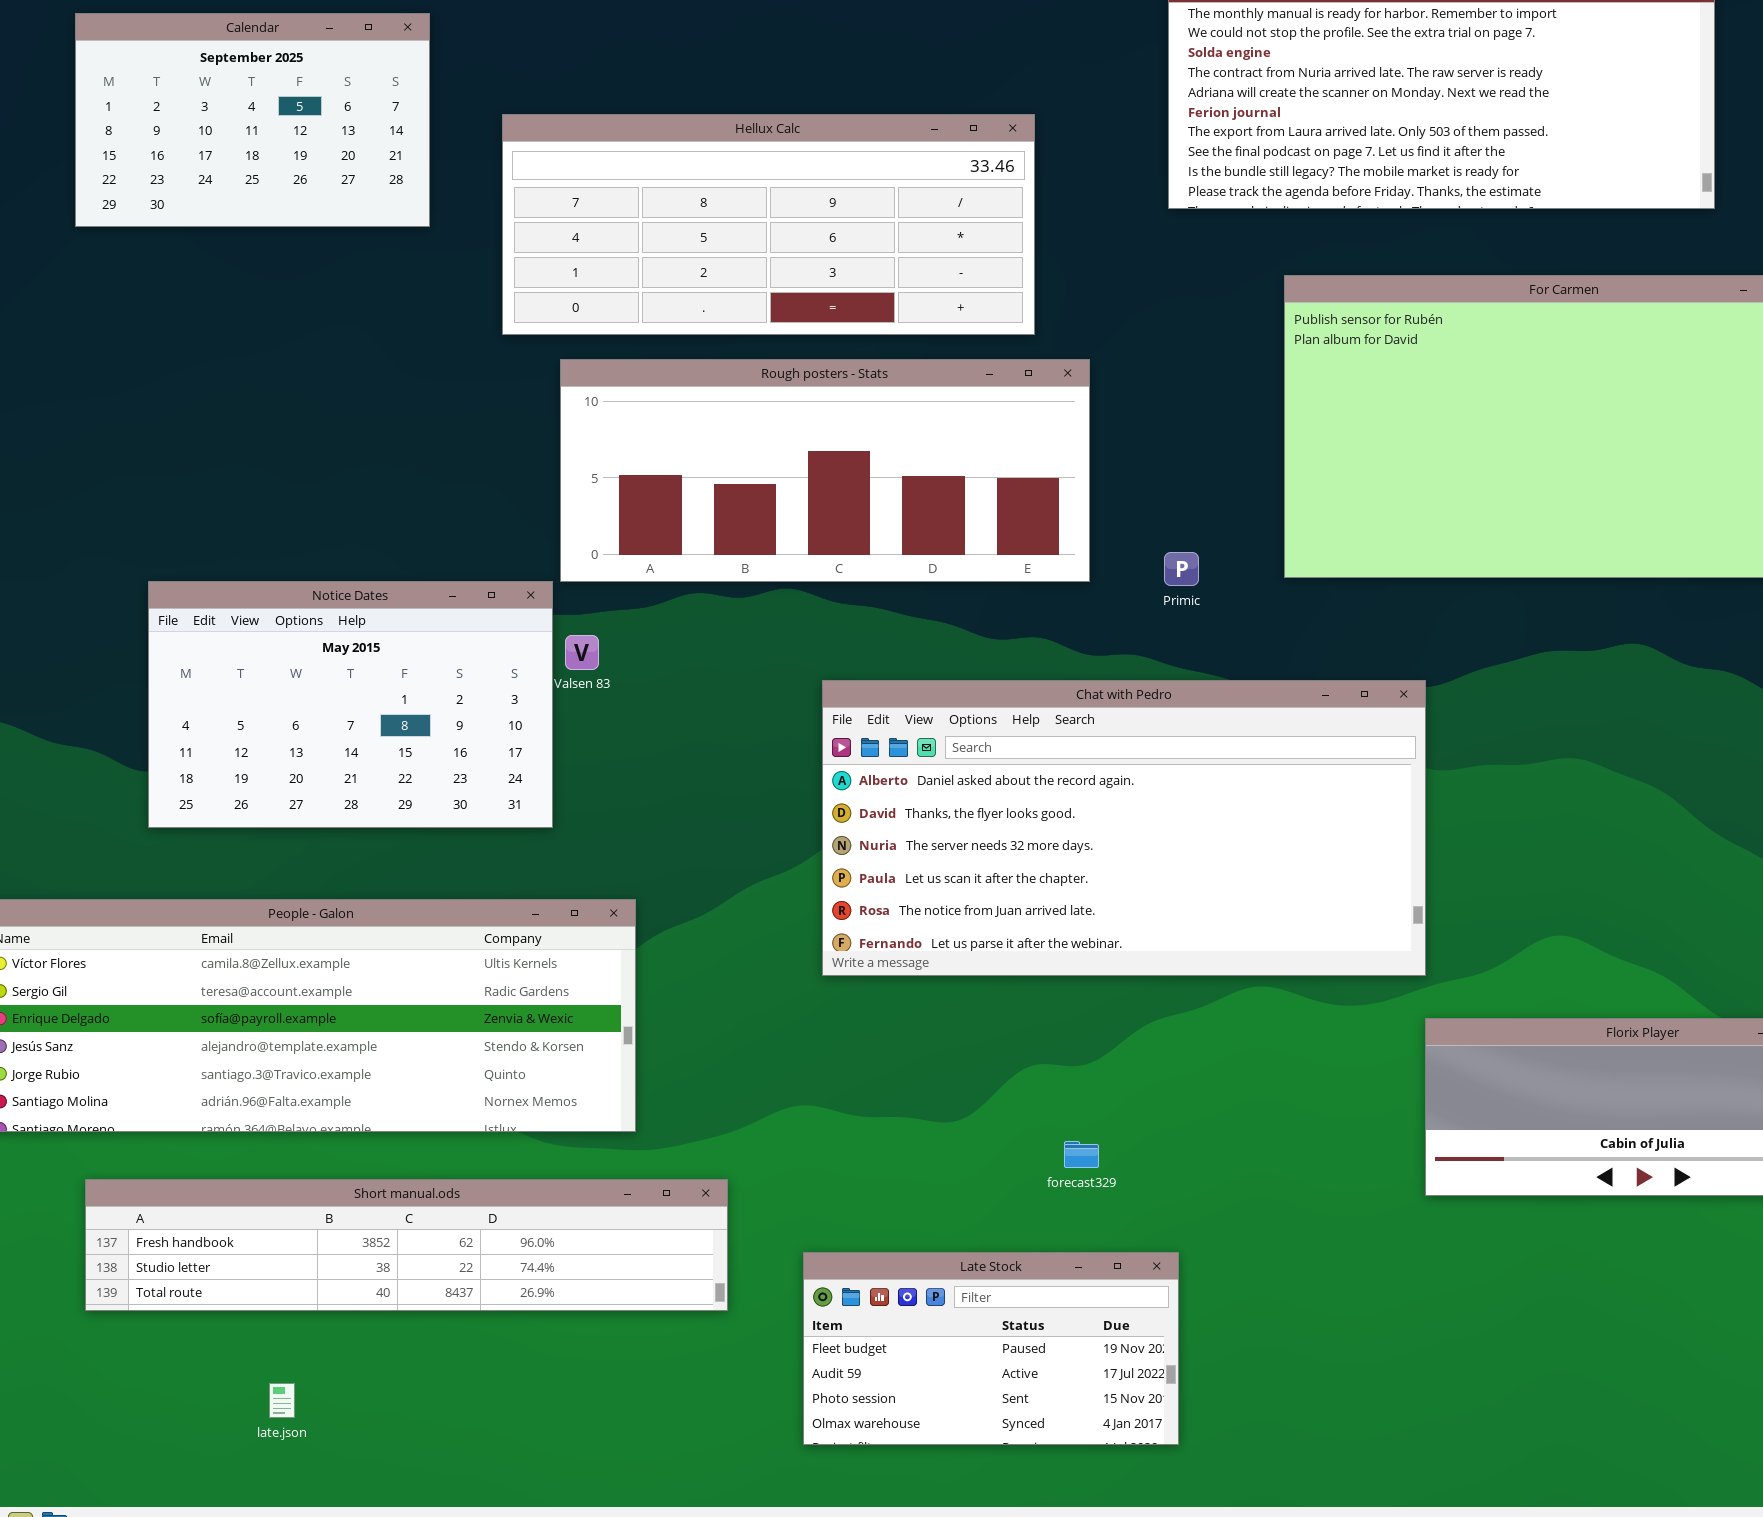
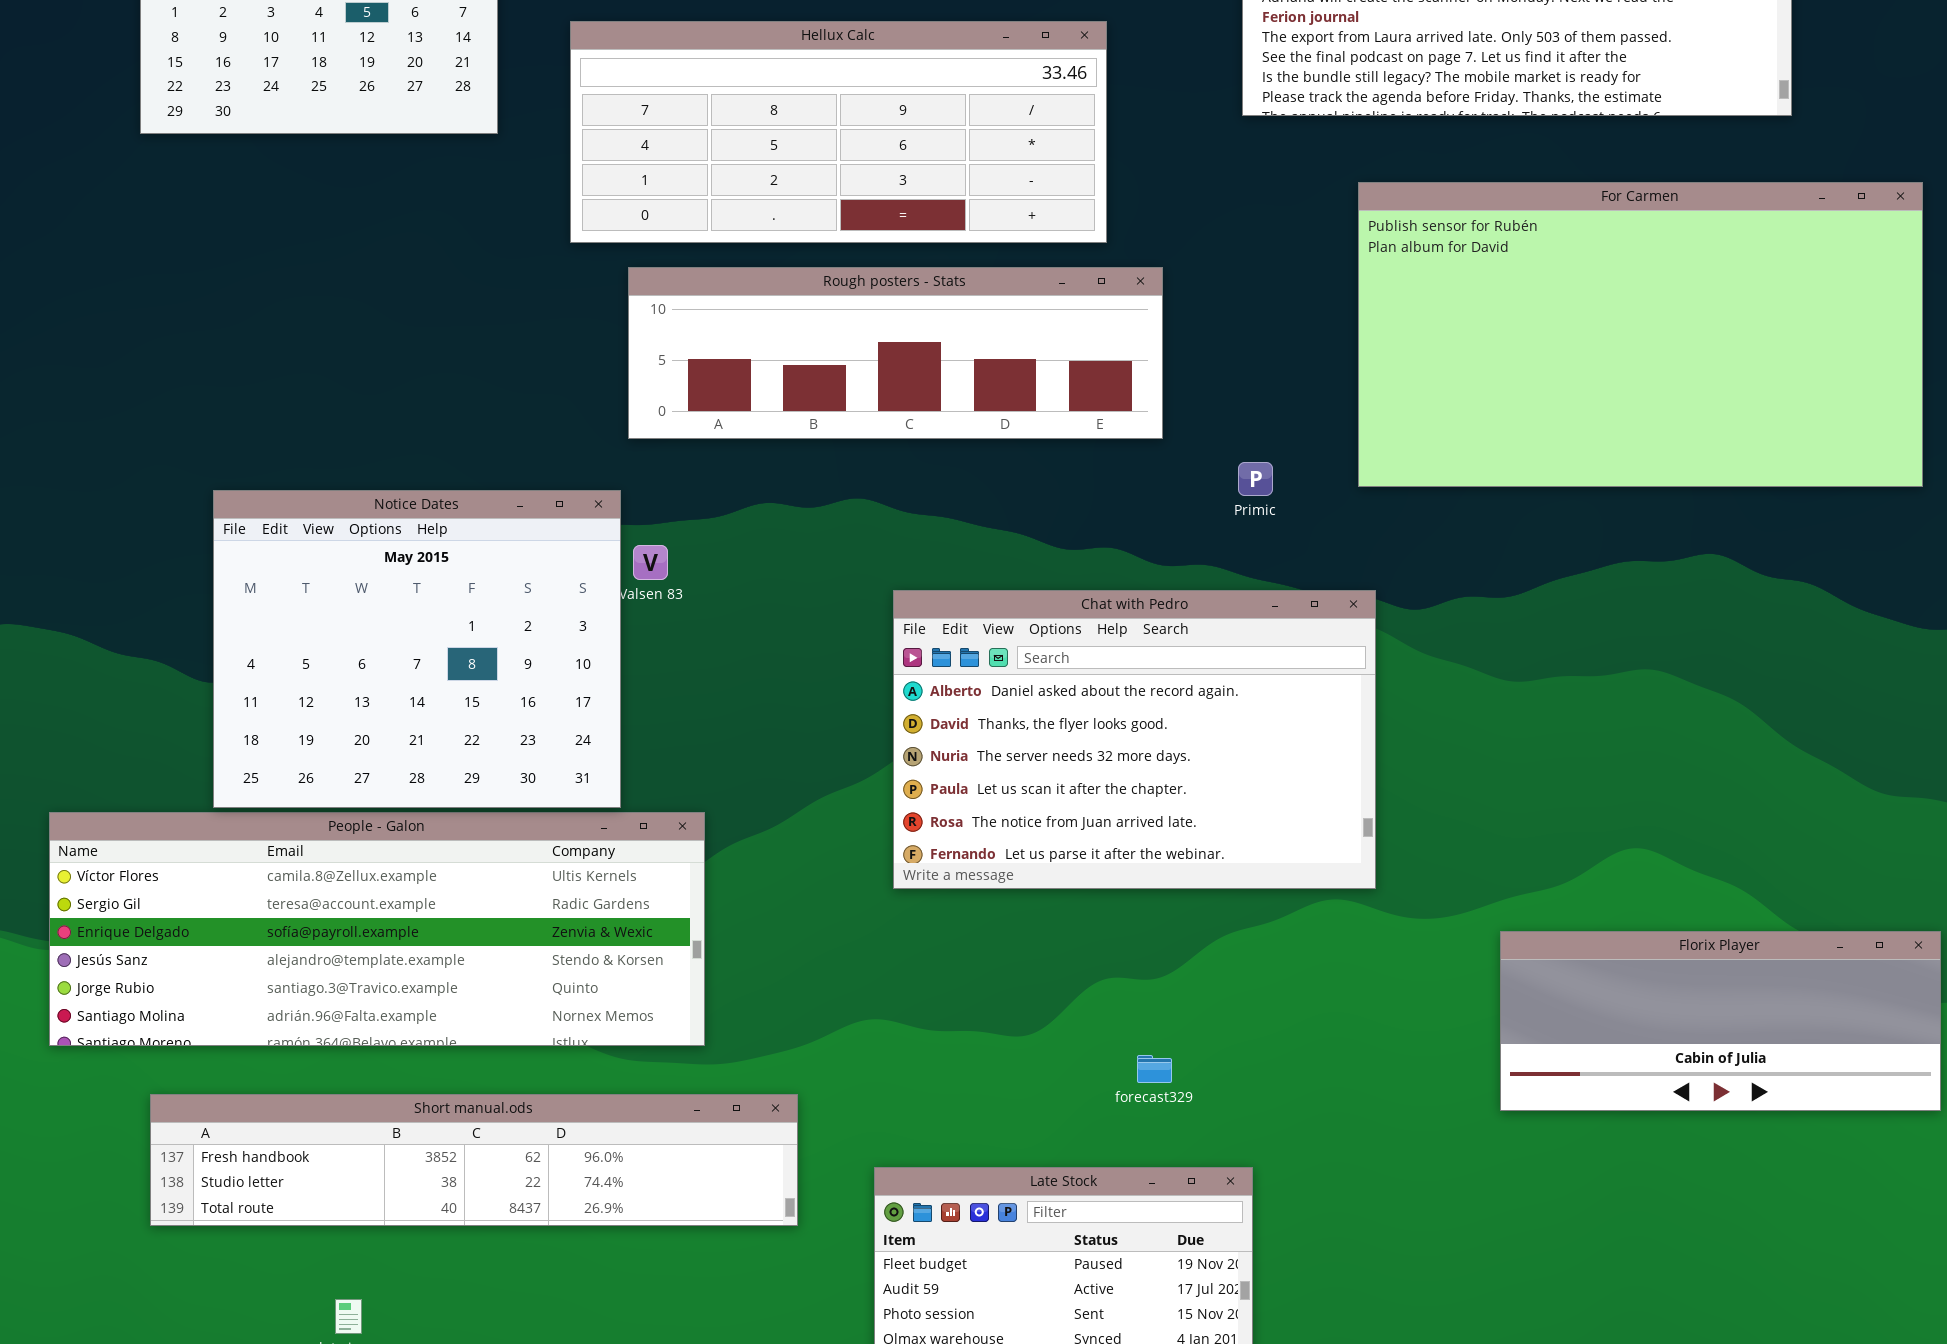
Rough posters - Stats: [560,359,1090,582] -> [628,267,1163,439], resized
Notice Dates: [148,581,553,828] -> [213,490,621,808], resized
Chat with Pedro: [822,680,1426,976] -> [893,590,1376,889], resized

